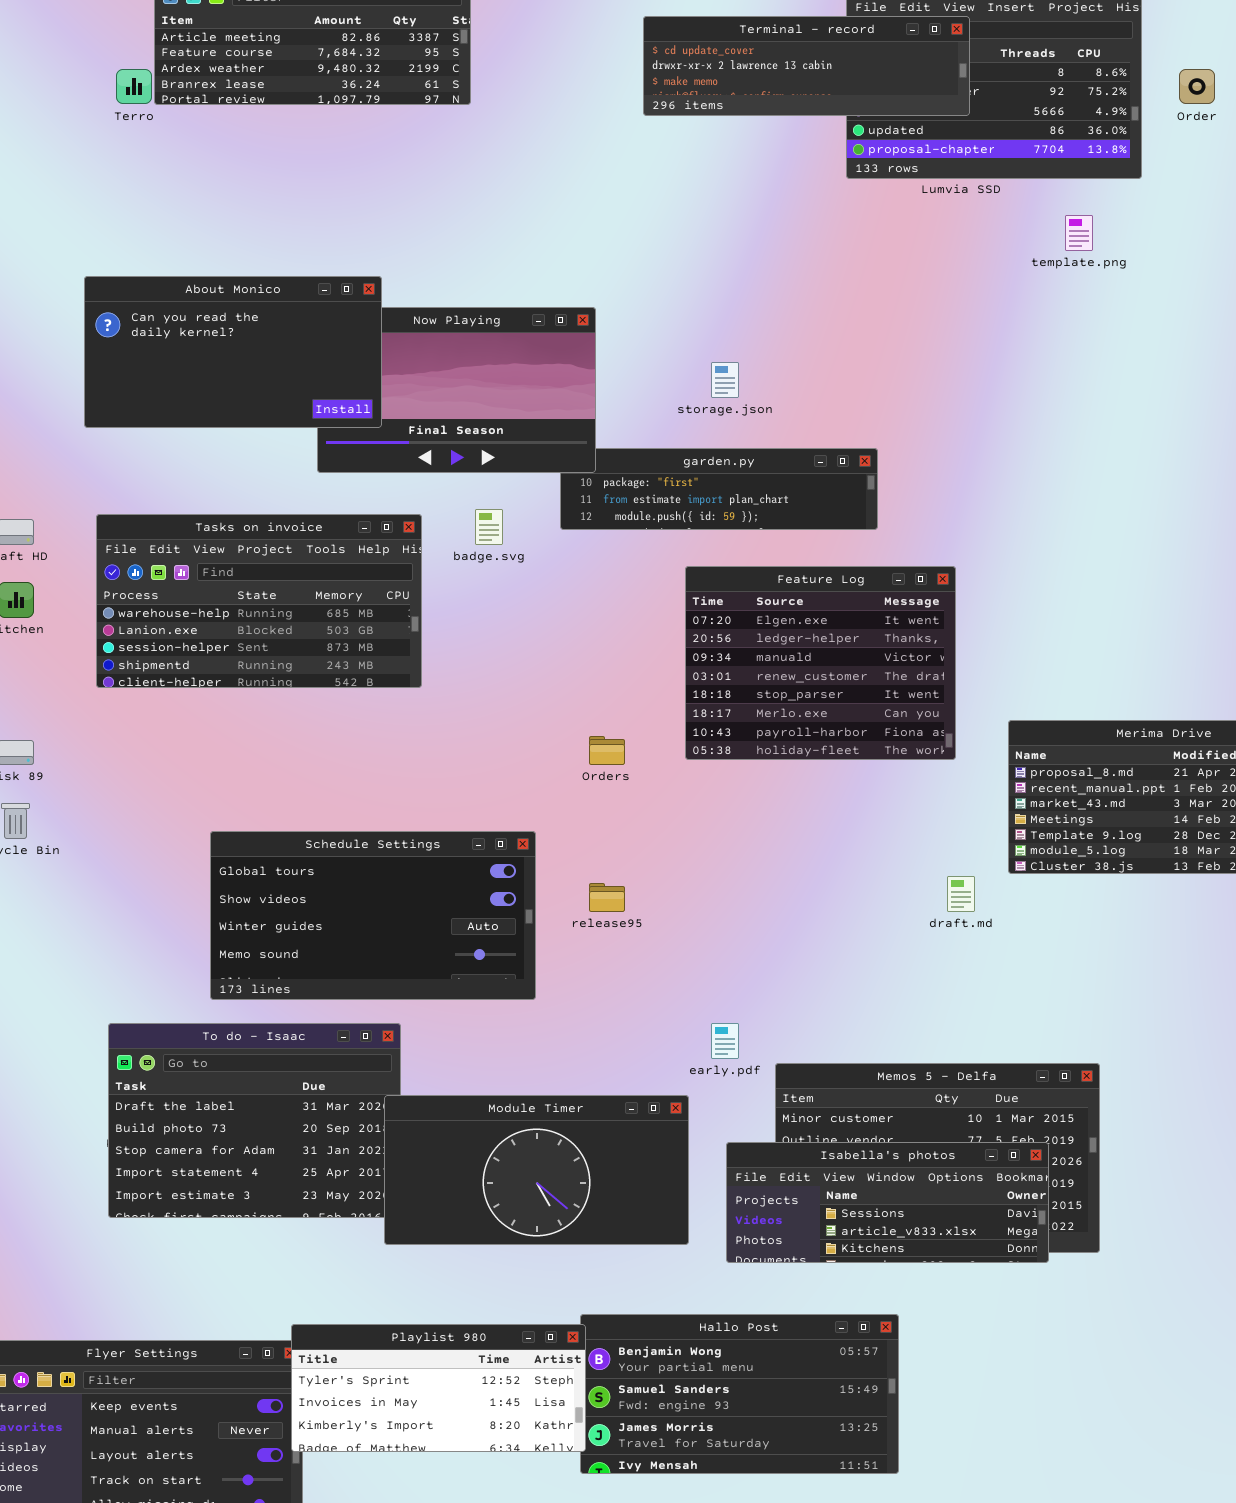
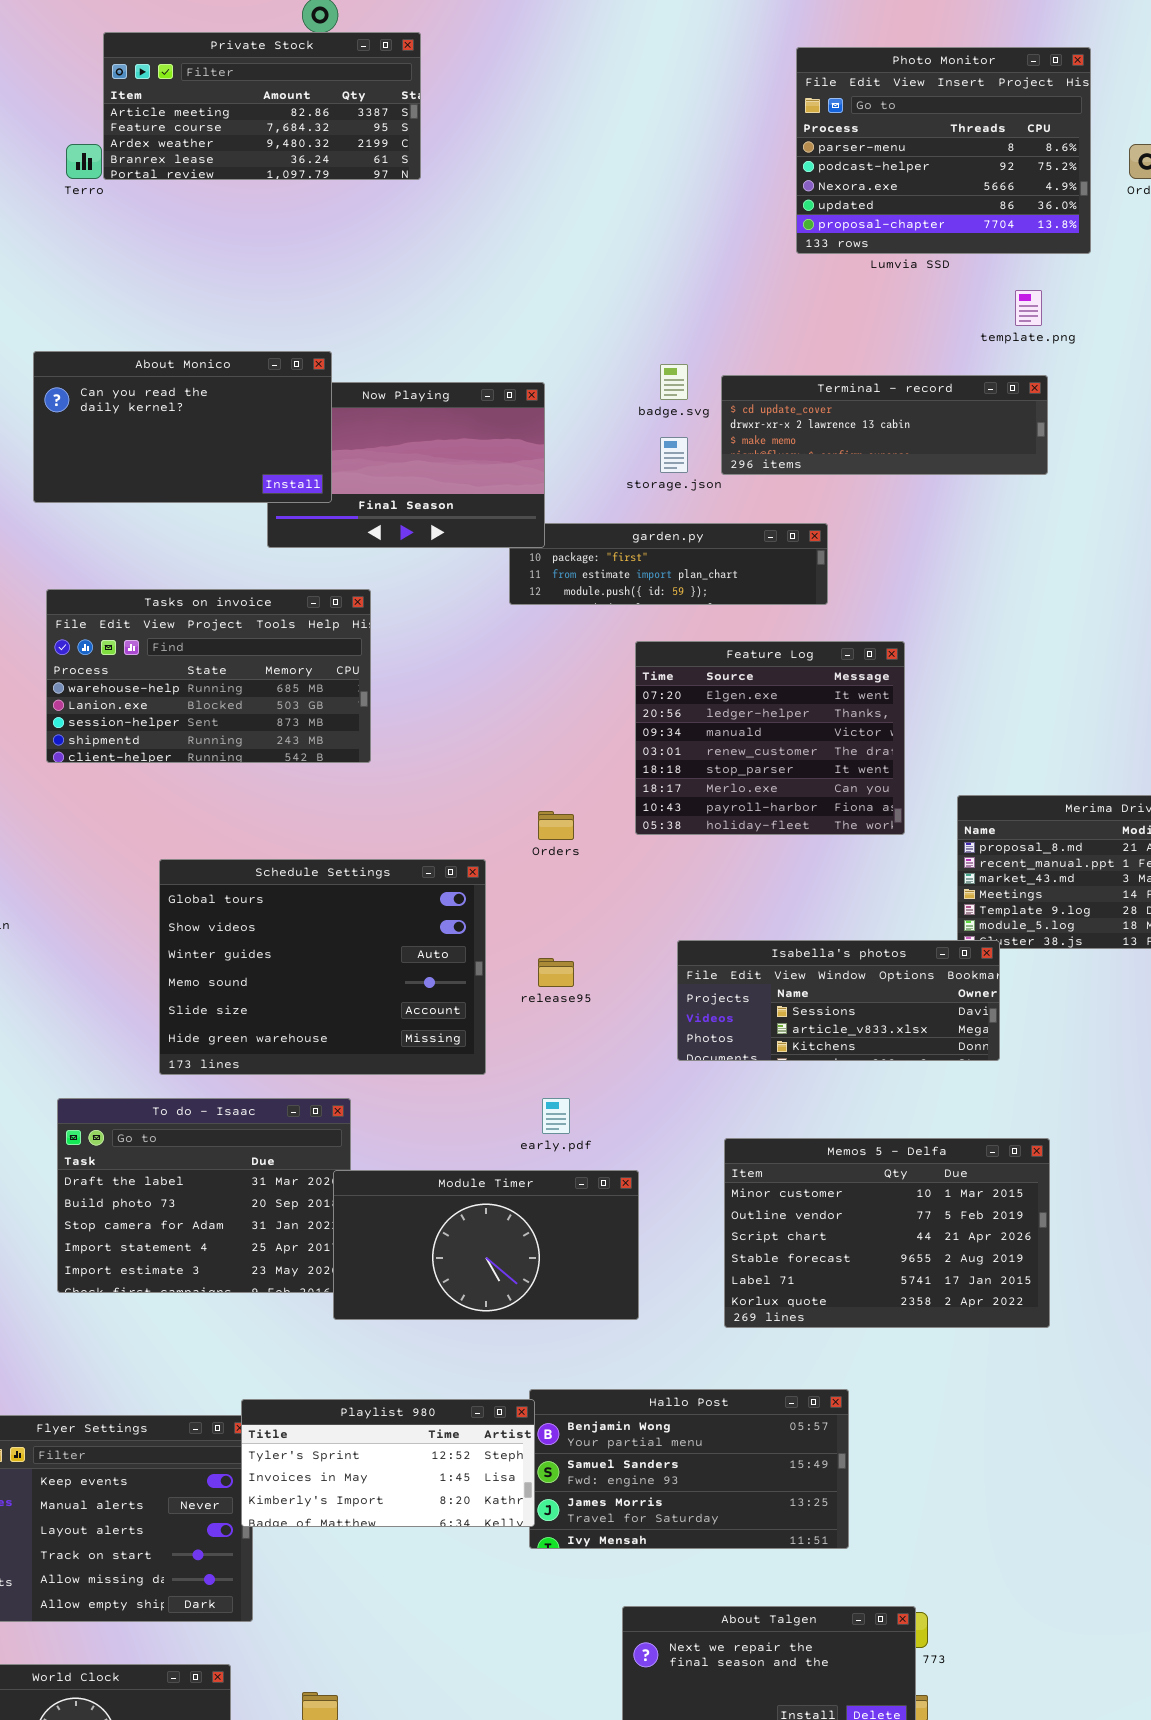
Terminal - record: [643,16,970,116] -> [721,375,1048,475], moved
badge.svg: [475,509,503,545] -> [660,364,688,400], moved
Schedule Settings: [210,831,536,1000] -> [159,859,486,1075], resized
early.pdf: [711,1023,739,1059] -> [542,1098,570,1134], moved
Isabella's photos: [726,1142,1049,1263] -> [677,940,1000,1061], moved

